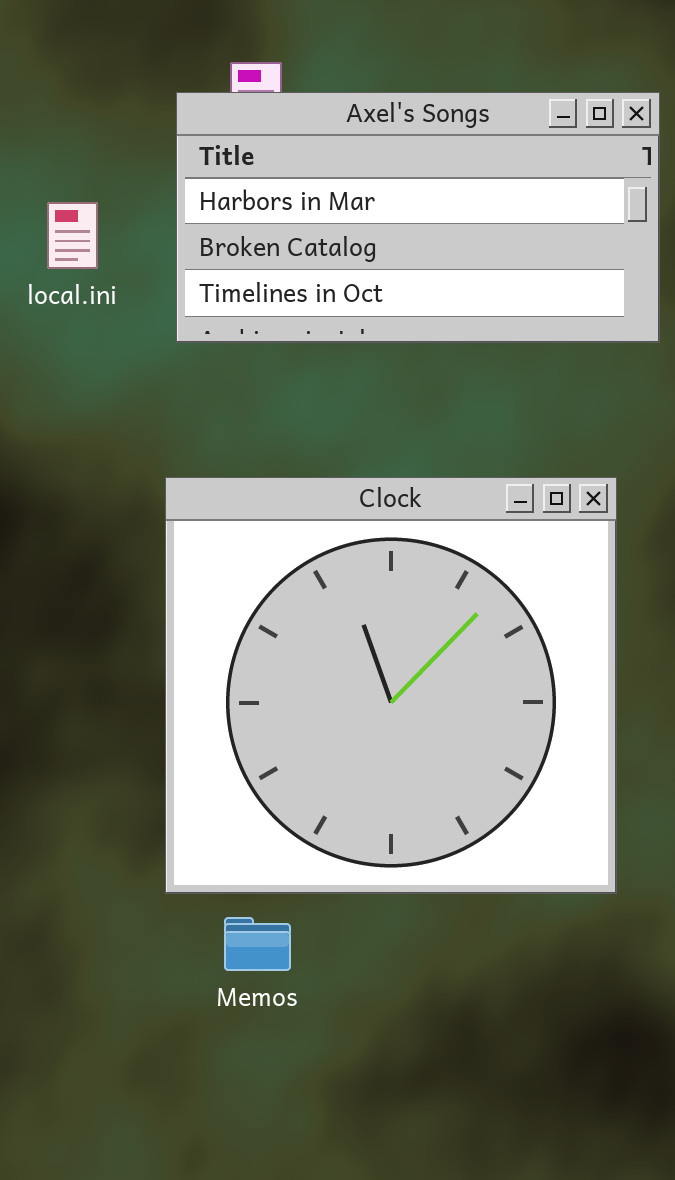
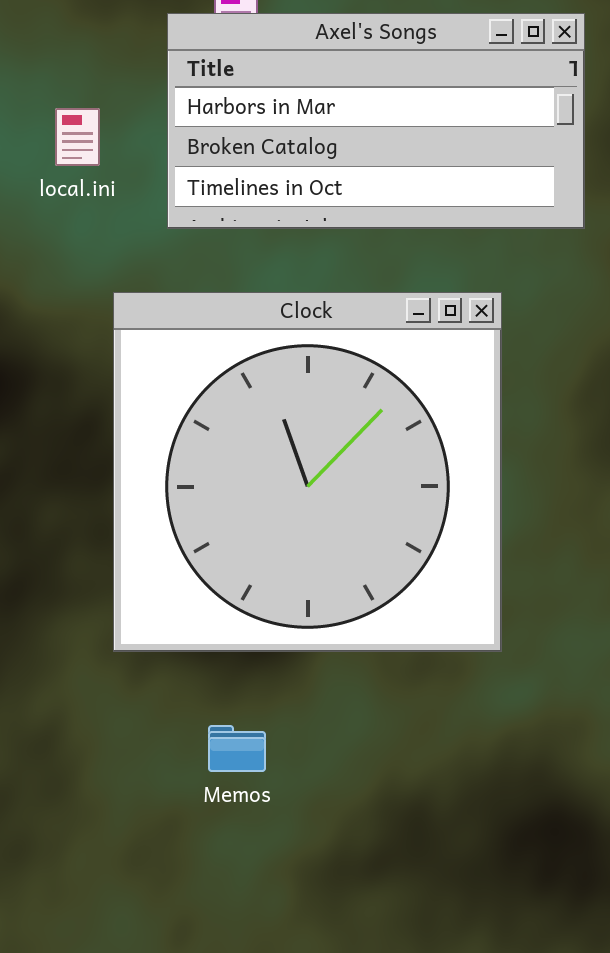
Clock: [165,477,617,894] -> [113,292,502,652], moved

